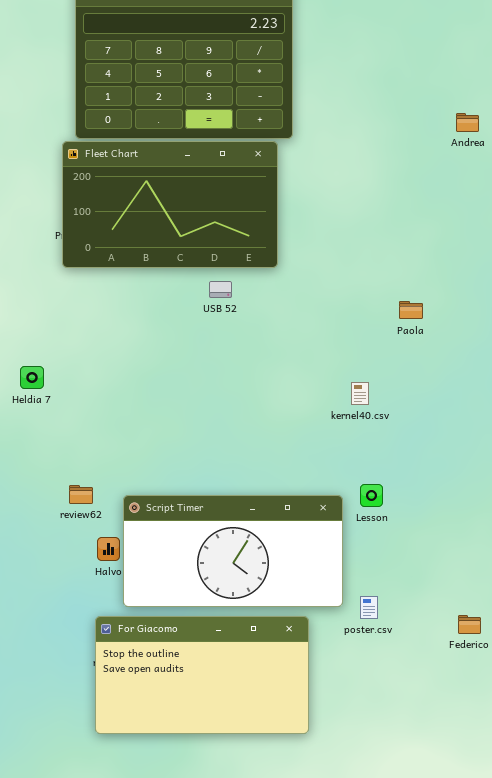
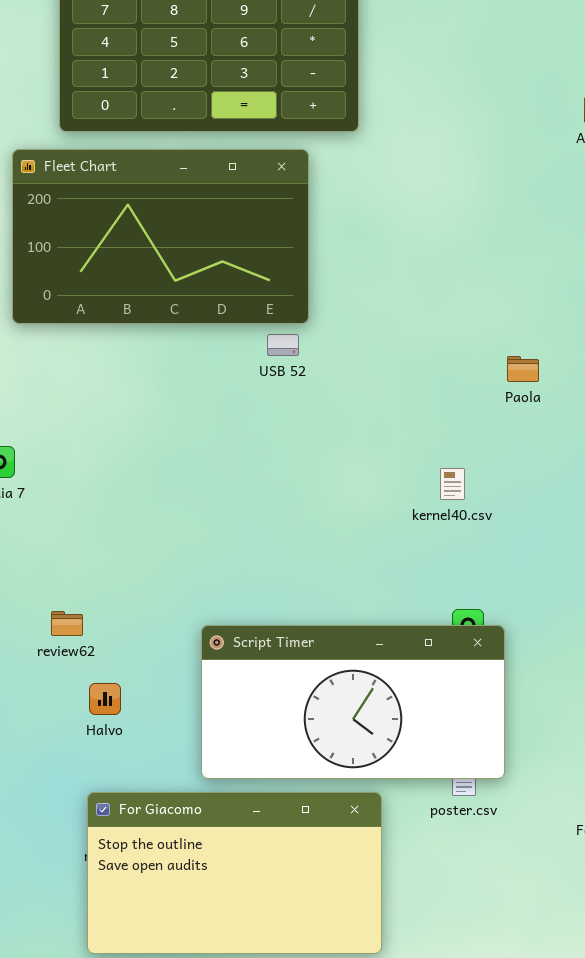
Fleet Chart: [62,141,278,268] -> [12,149,309,324], moved
USB 52: [209,281,232,298] -> [267,334,299,356], moved
Script Timer: [123,495,343,607] -> [201,625,505,779], moved

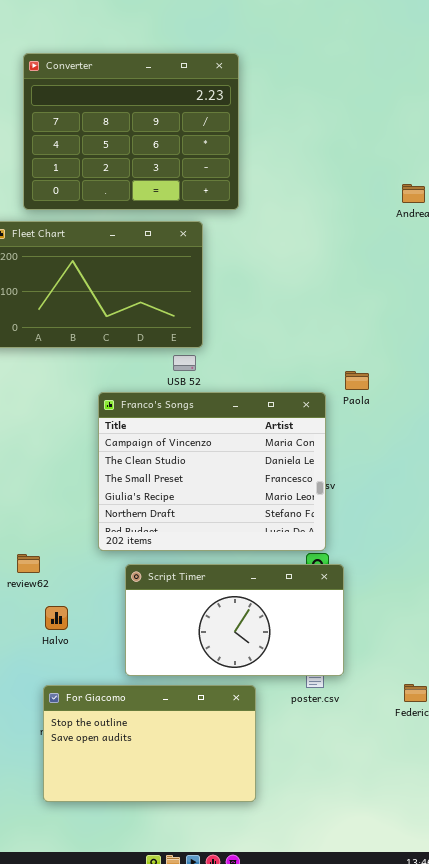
Franco's Songs: none -> [98,392,326,551], opened

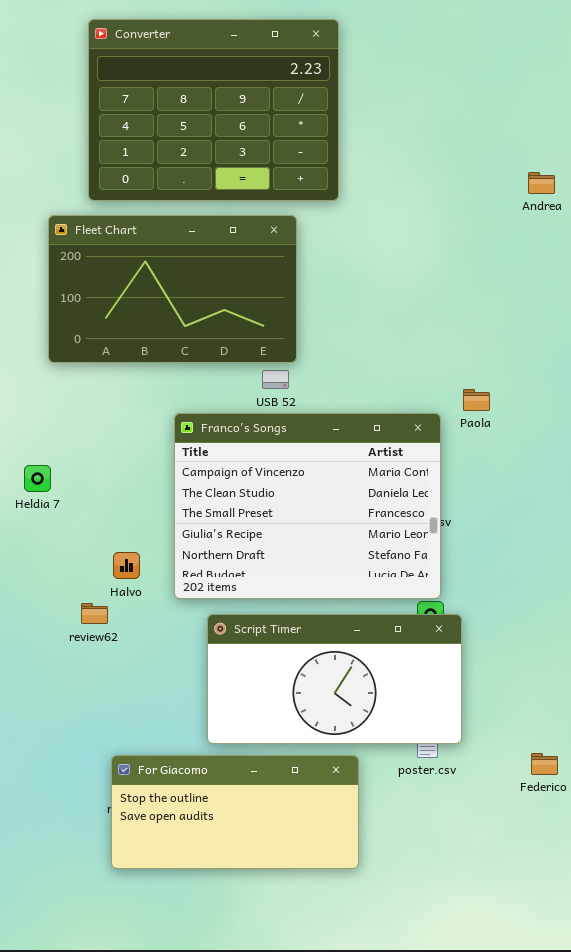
Halvo: [45,606,68,630] -> [113,552,140,579], moved
For Giacomo: [43,685,256,802] -> [111,755,359,869], resized

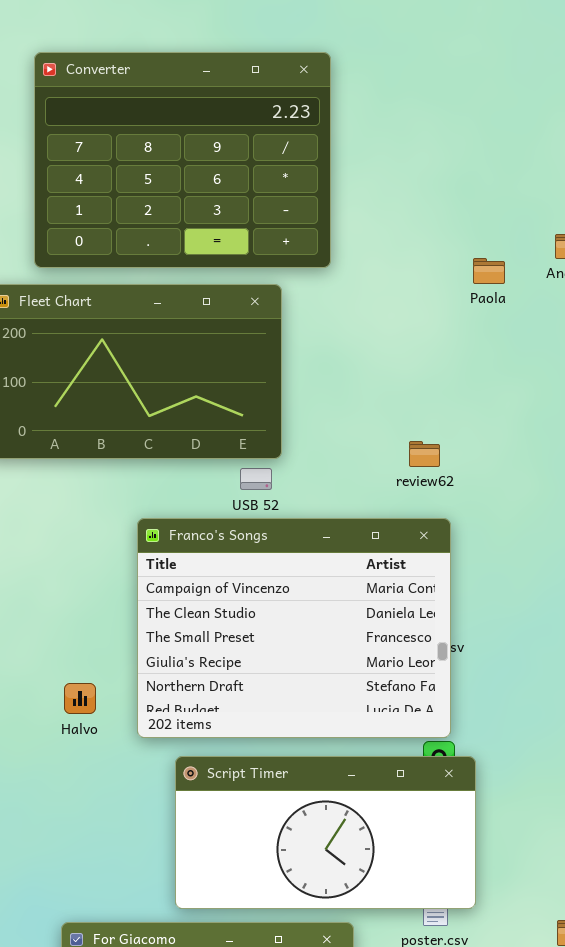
Paola: [463,389,490,411] -> [473,258,505,284], moved
review62: [81,603,108,624] -> [409,441,440,467], moved

